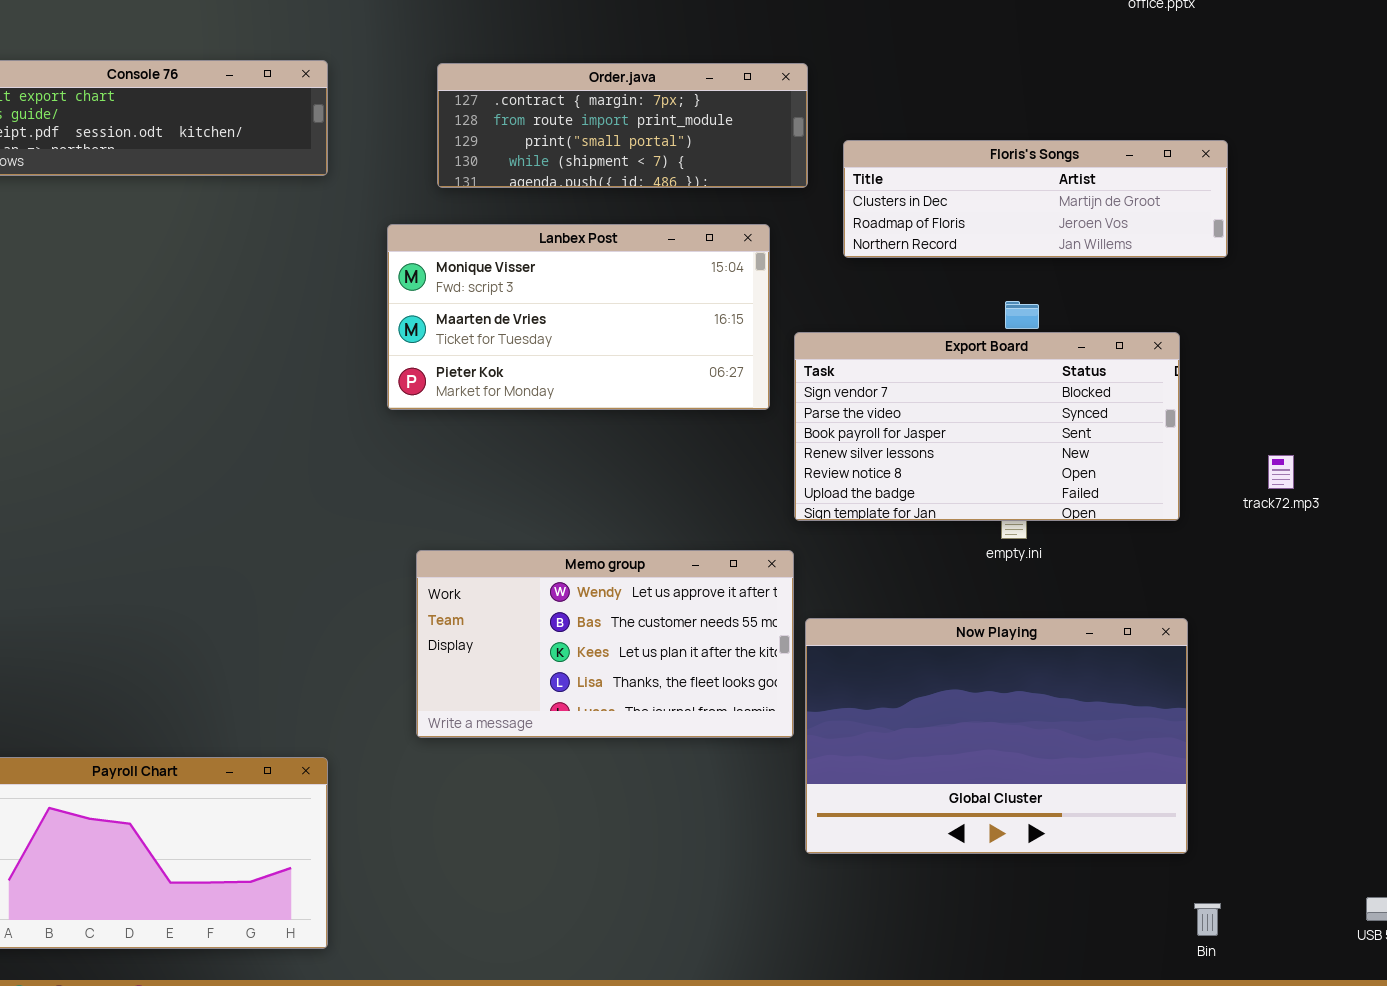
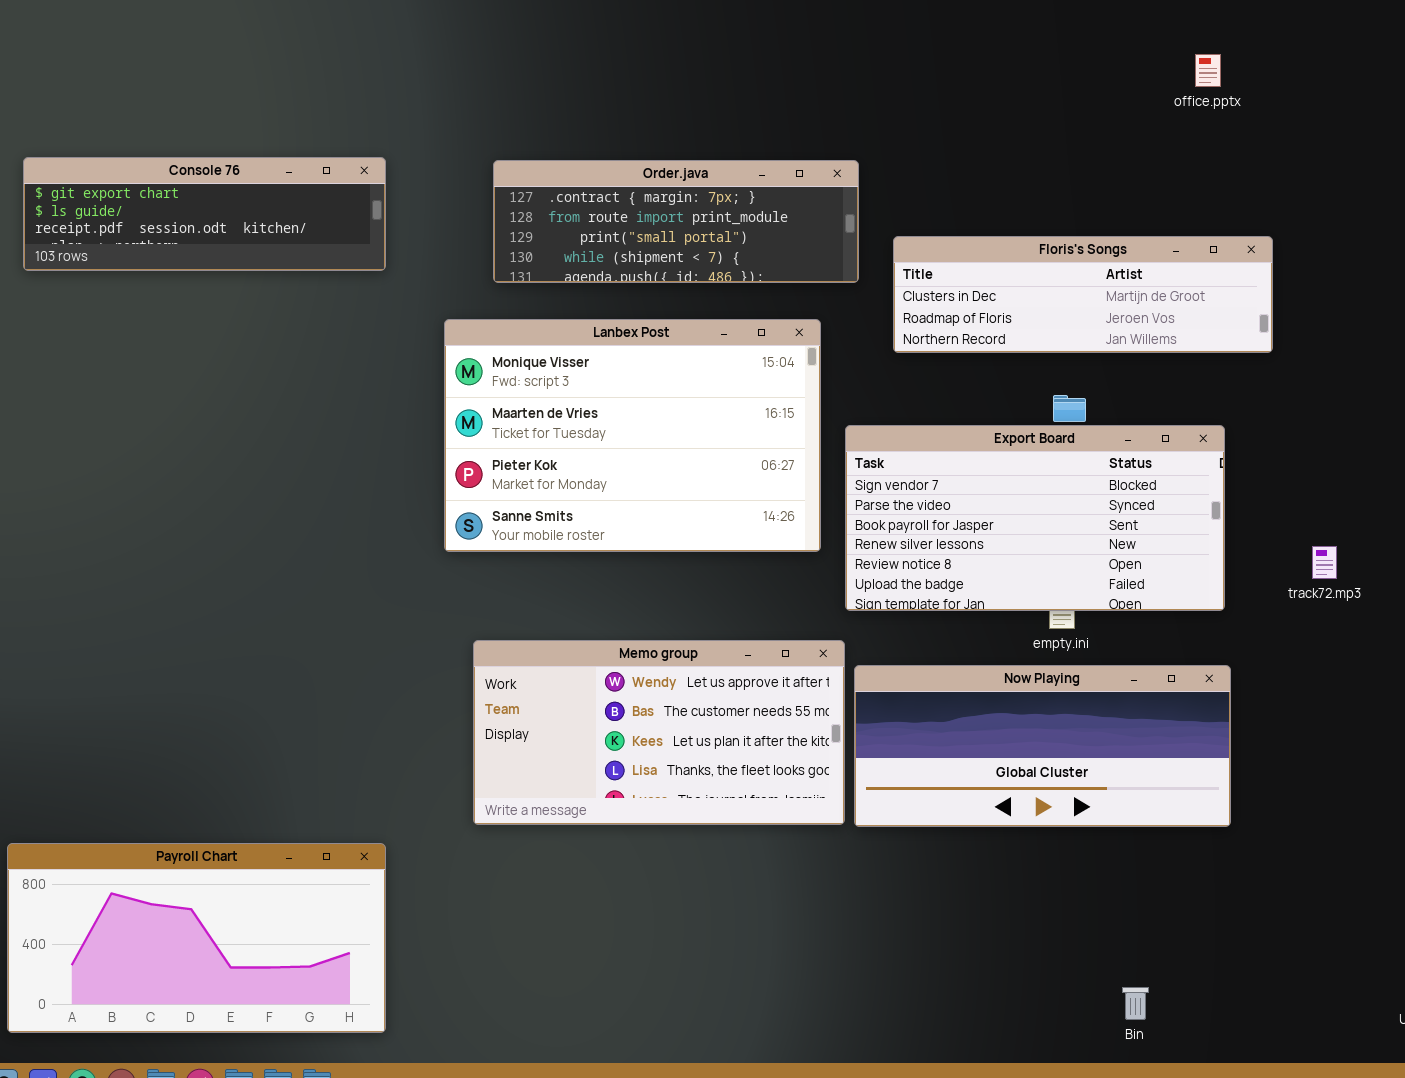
Lanbex Post: [387,224,770,410] -> [444,319,821,552], resized
Now Playing: [805,618,1188,854] -> [854,665,1231,827], moved, resized
Bin: [1194,903,1221,936] -> [1122,987,1149,1020], moved

